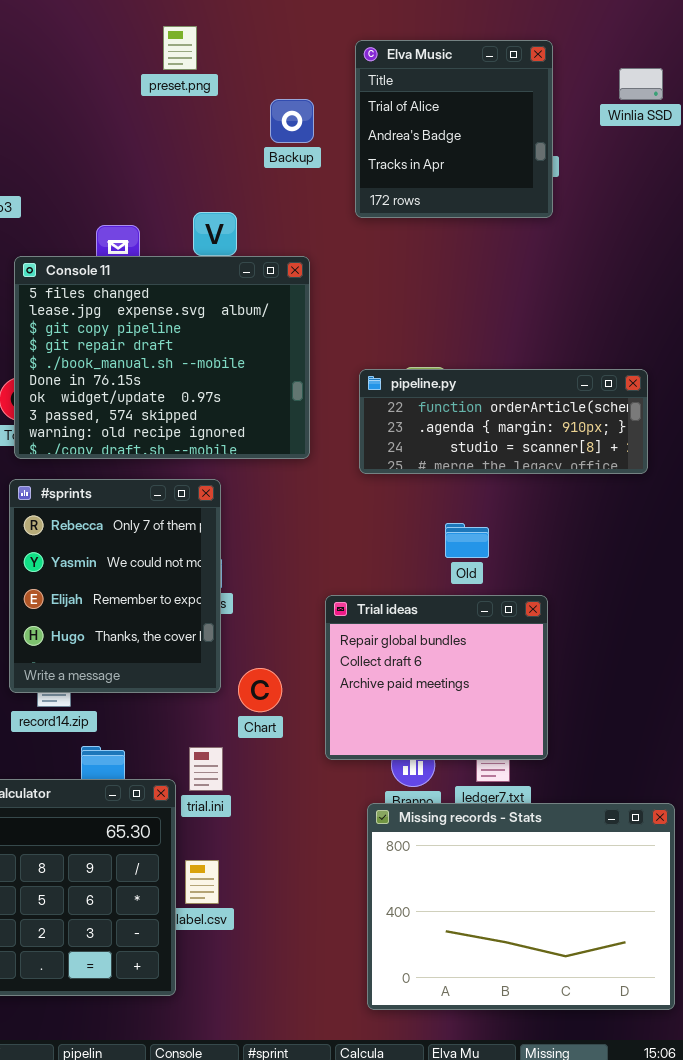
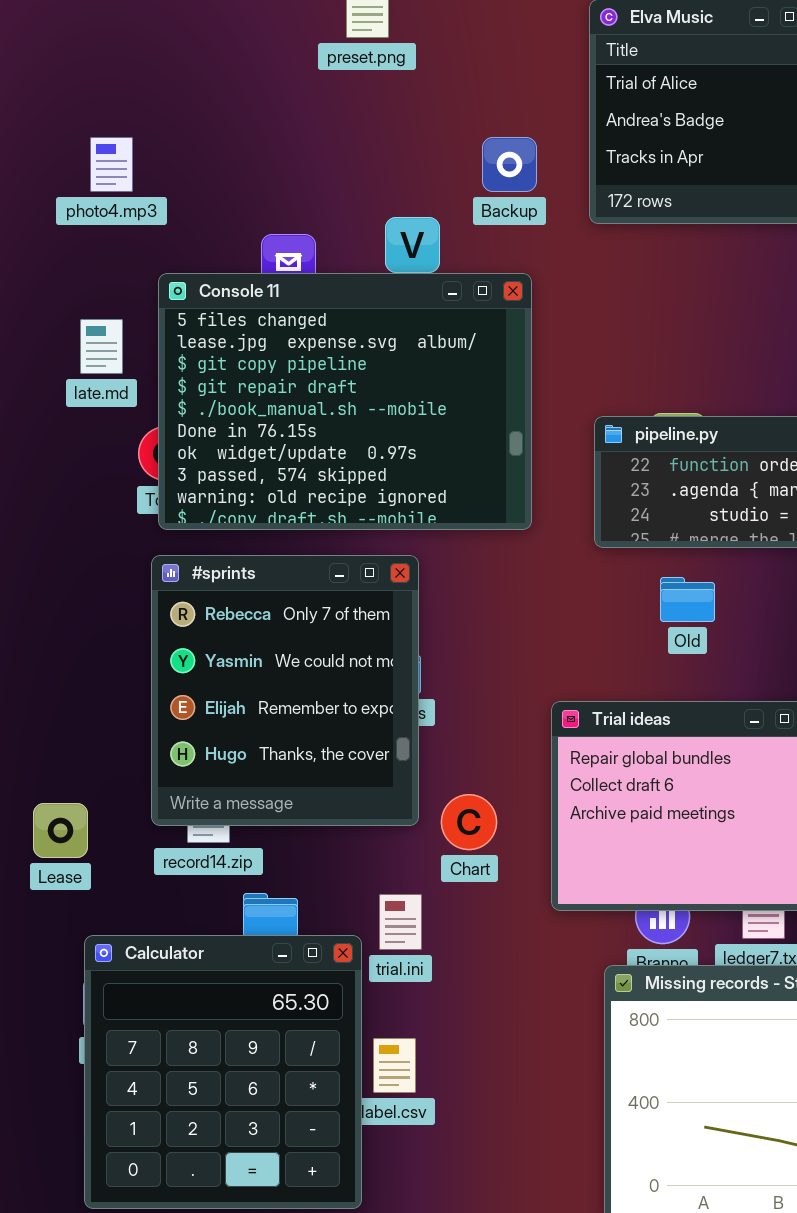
Backup: [270,99,314,143] -> [482,137,537,192], moved
Old: [445,523,489,558] -> [660,577,715,622], moved

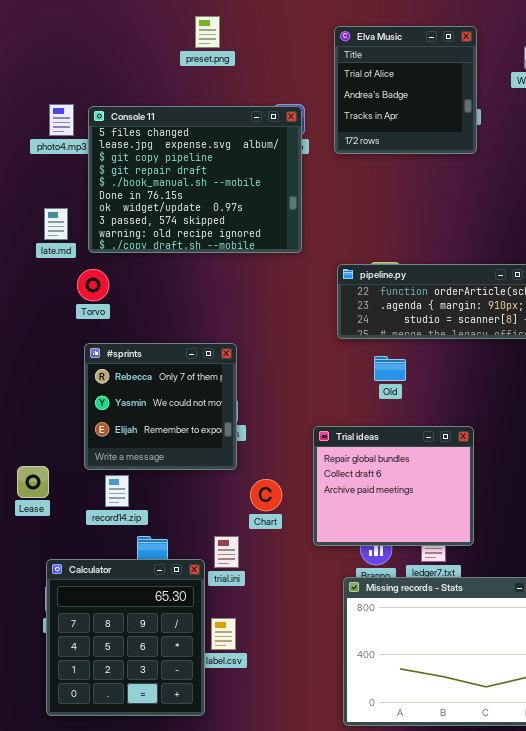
Console 11: [158,273,532,530] -> [88,106,302,253], moved
#sprints: [151,555,419,826] -> [84,343,237,470], resized
Lease: [33,803,88,858] -> [17,466,49,498], moved

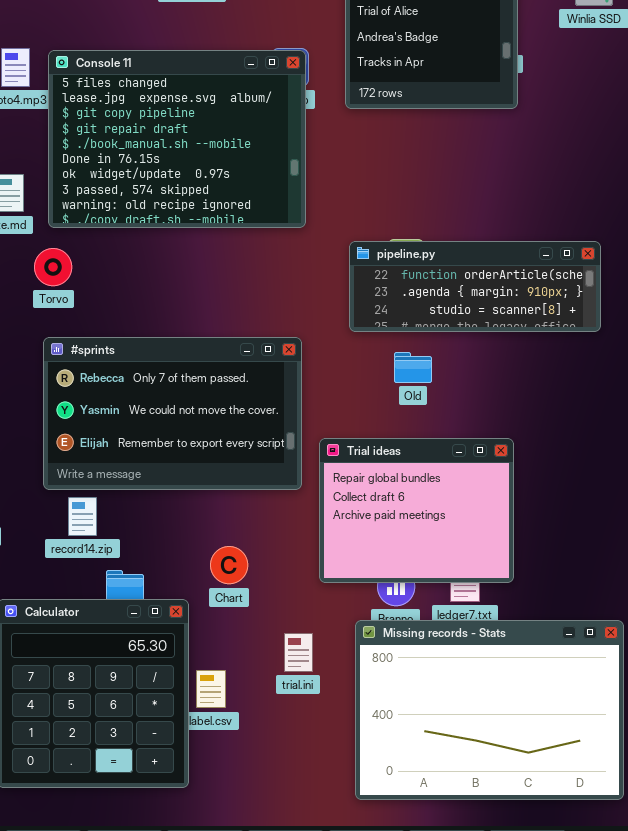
#sprints: [84,343,237,470] -> [43,337,302,490], resized
Chart: [250,479,282,511] -> [210,546,248,584], moved
trial.ini: [214,536,239,568] -> [284,633,313,672], moved

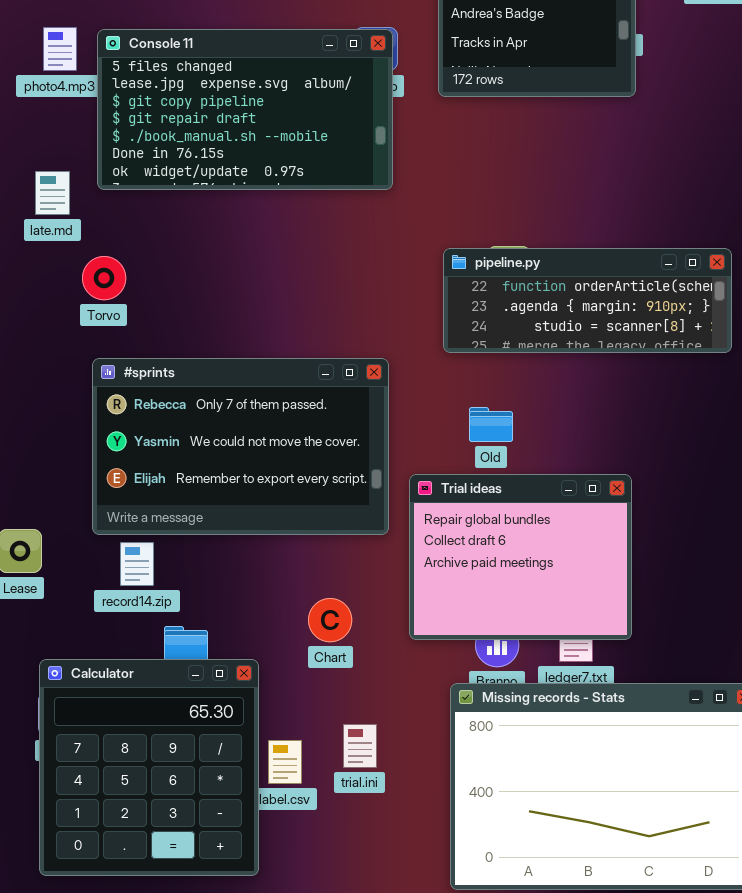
Console 11: [48,50,306,228] -> [97,29,393,190], resized
Old: [394,352,432,383] -> [469,407,513,442], moved
Chart: [210,546,248,584] -> [308,598,352,642], moved
trial.ini: [284,633,313,672] -> [343,724,377,768], moved

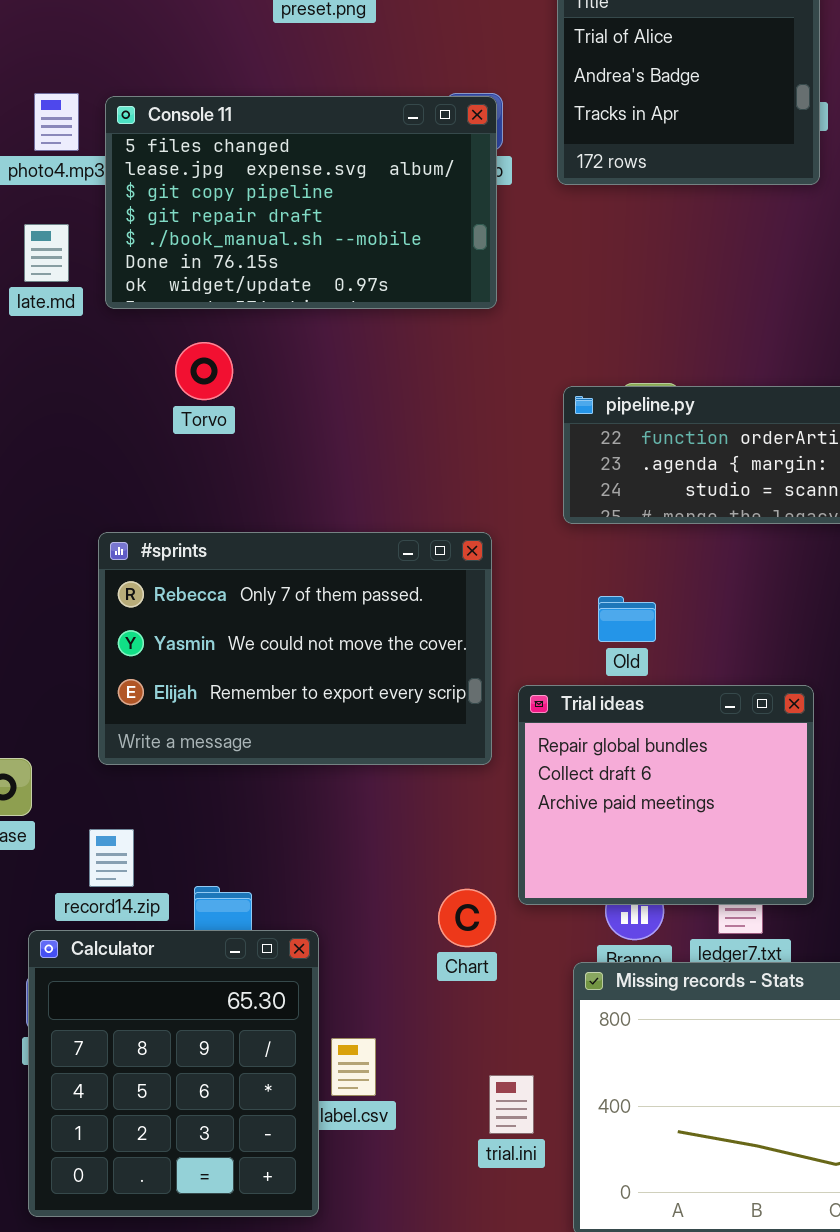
late.md: [35,171,70,215] -> [24,224,69,282], moved
Torvo: [82,256,126,300] -> [175,342,233,400], moved
record14.zip: [120,542,154,586] -> [89,829,134,887], moved
Chart: [308,598,352,642] -> [438,889,496,947], moved
trial.ini: [343,724,377,768] -> [489,1075,534,1134], moved

